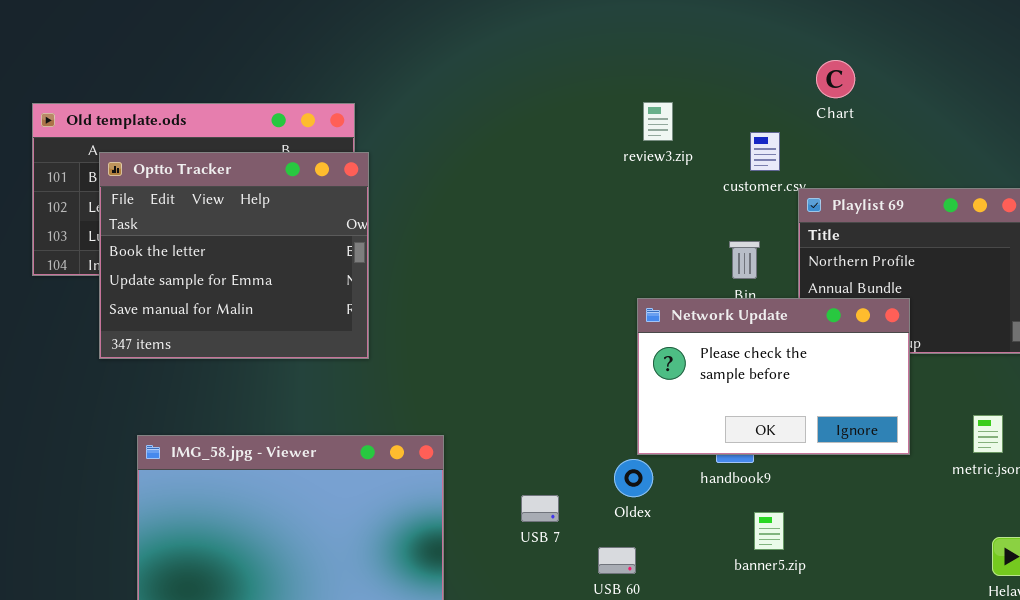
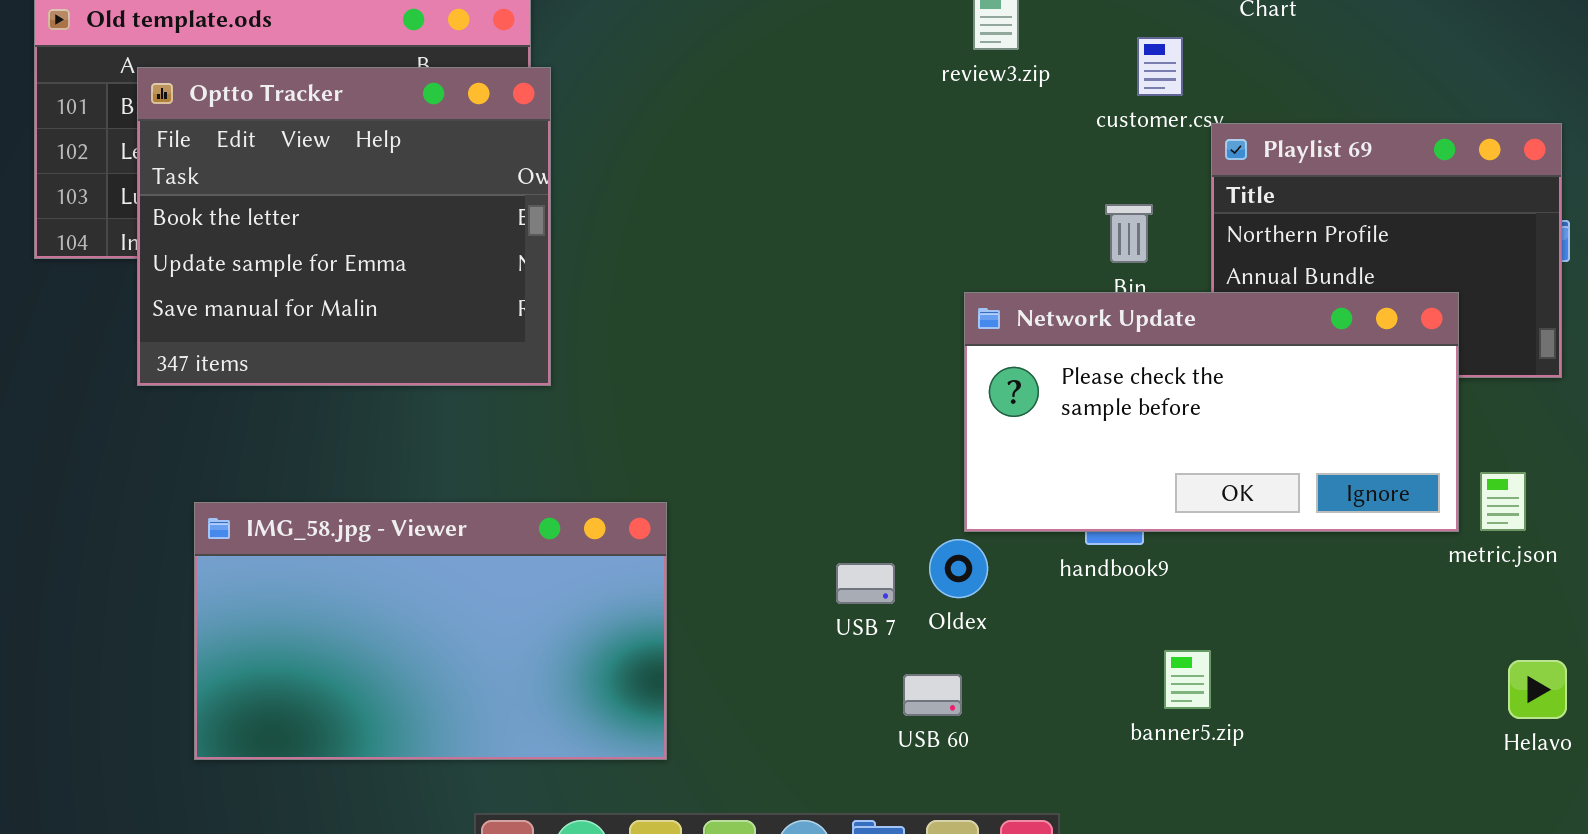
Network Update: [637,298,910,455] -> [964,292,1459,532], resized
USB 7: [521,495,559,522] -> [836,563,895,604], moved
banner5.zip: [754,512,784,550] -> [1164,650,1211,709], moved

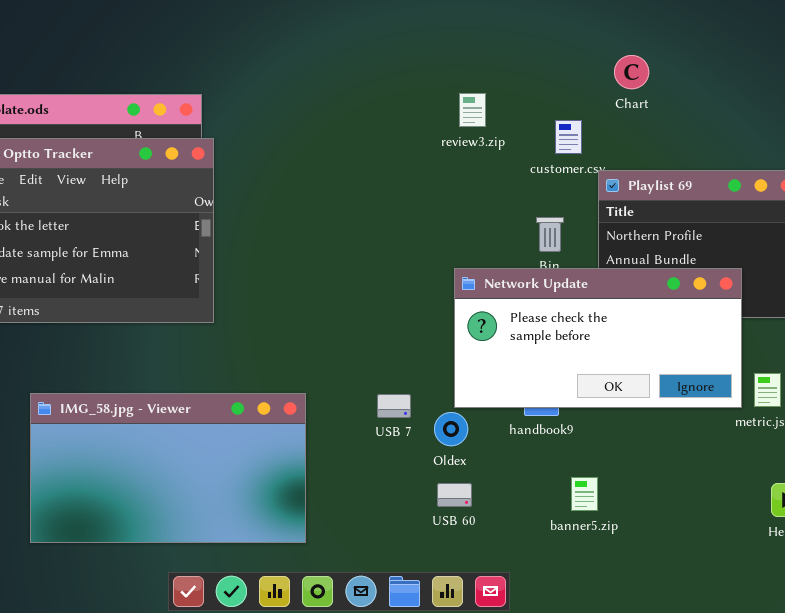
IMG_58.jpg - Viewer: [194,502,667,760] -> [30,393,306,543], moved
USB 7: [836,563,895,604] -> [377,394,411,418], moved
USB 60: [903,674,962,716] -> [437,483,472,507], moved

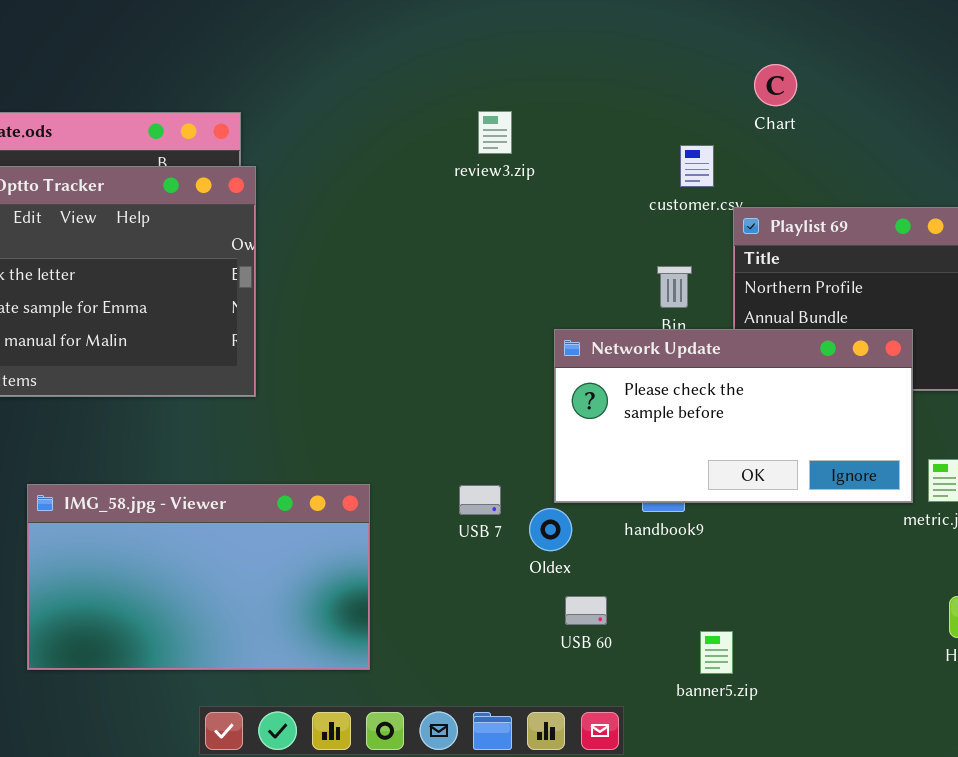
review3.zip: [459,93,486,127] -> [478,111,512,154], moved
banner5.zip: [571,477,598,511] -> [700,631,733,674], moved
USB 60: [437,483,472,507] -> [565,596,607,625], moved

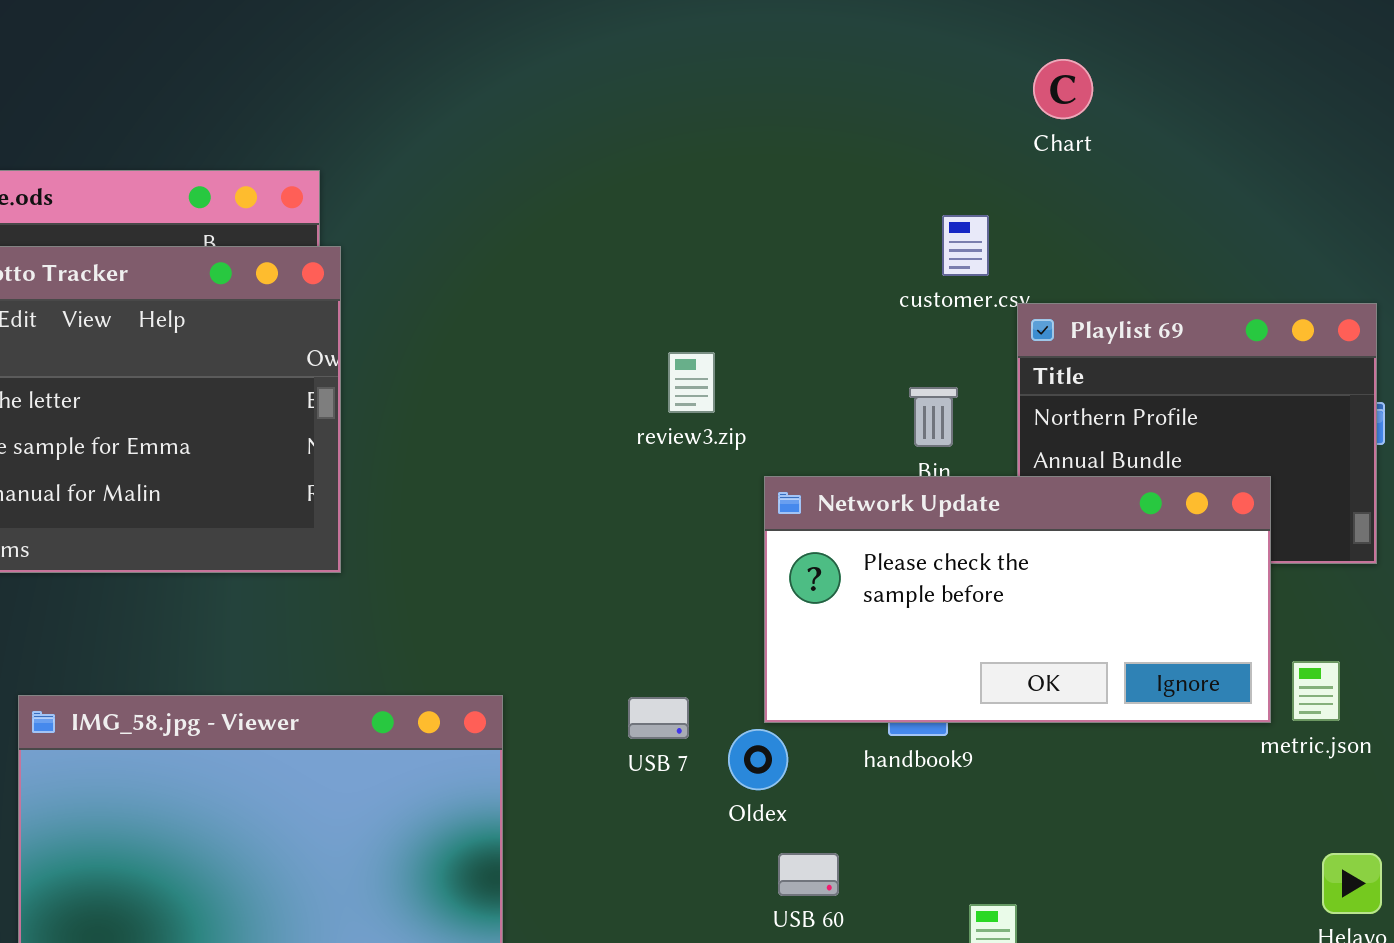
Chart: [754,64,797,106] -> [1033,59,1093,119], moved
review3.zip: [478,111,512,154] -> [668,352,715,413], moved

